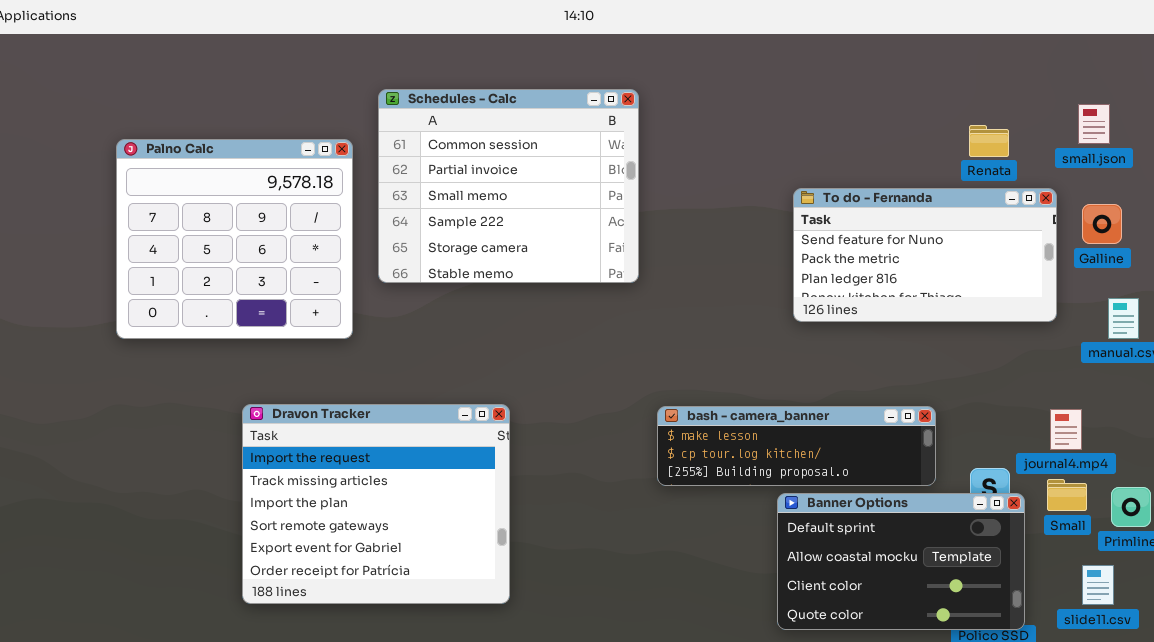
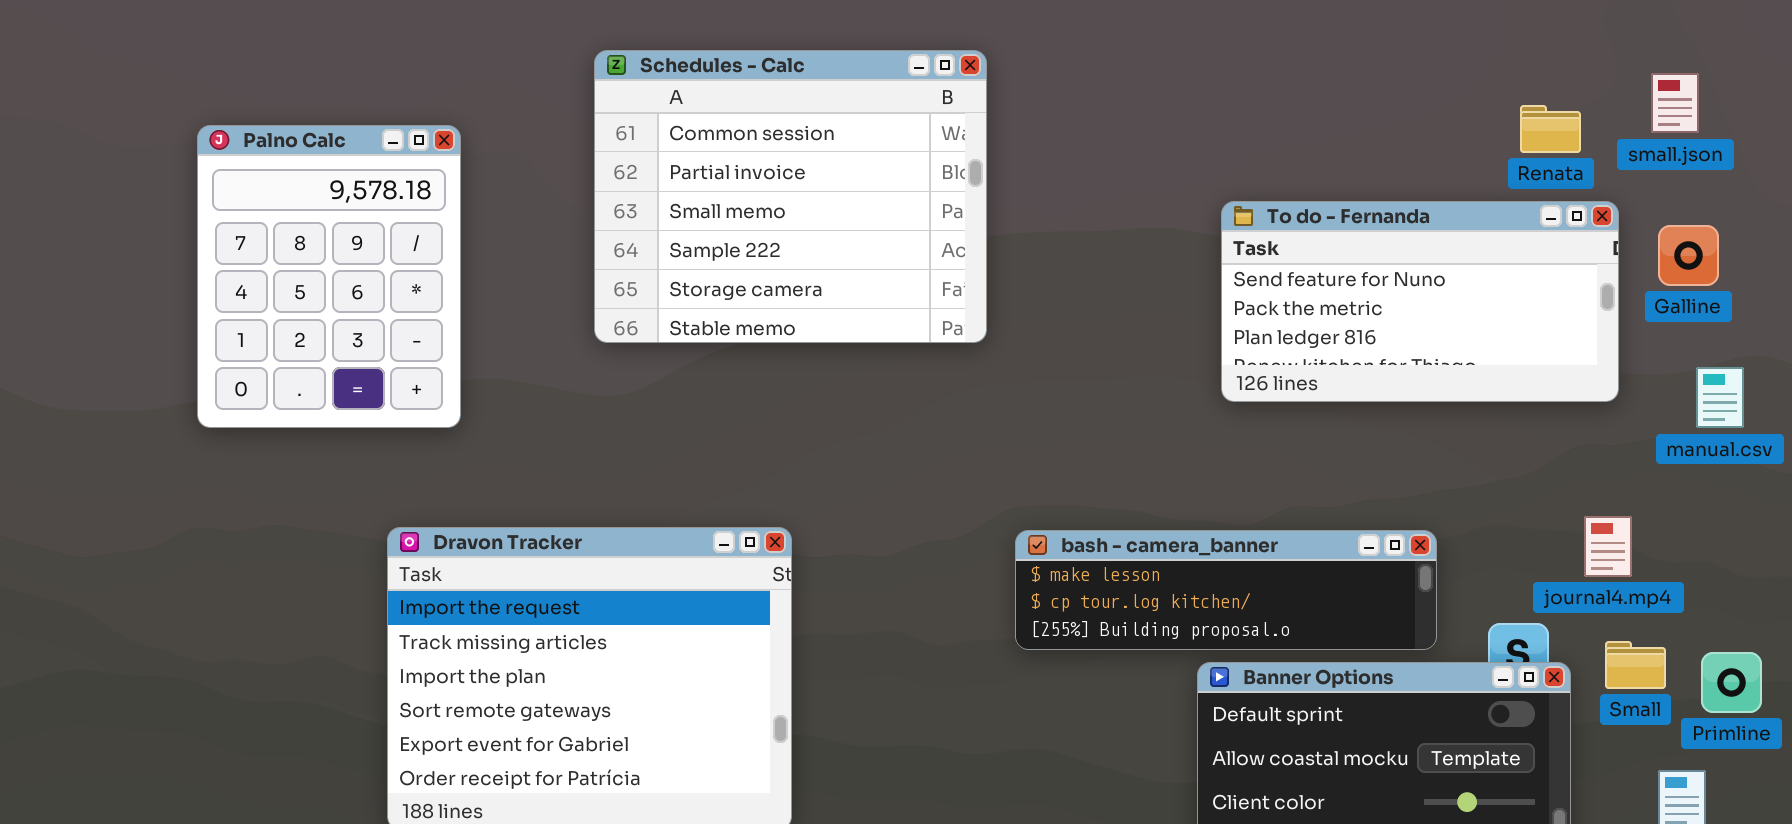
Renata: [969,125,1009,157] -> [1520,105,1581,153], moved
Palno Calc: [116,139,353,339] -> [197,125,461,428], resized
journal4.mp4: [1050,409,1082,450] -> [1584,516,1632,577], moved

